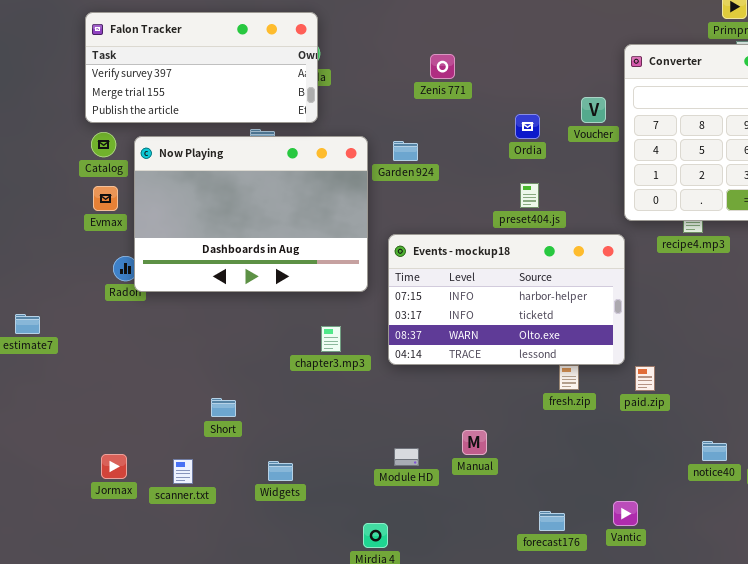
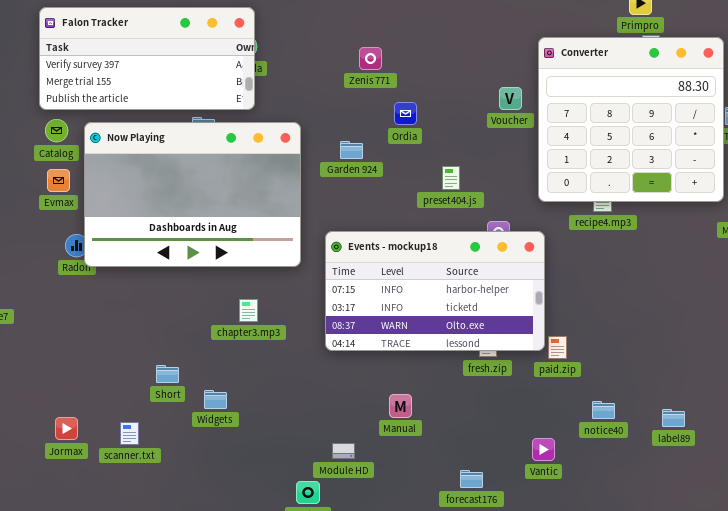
Ordia: [515,114,540,139] -> [394,102,417,125], moved
Garden 924: [393,141,418,161] -> [340,141,363,159], moved
Events - mockup18: [388,234,625,365] -> [325,231,545,351], moved
chapter3.mp3: [321,326,341,352] -> [239,299,258,322], moved
notice40: [702,441,727,461] -> [592,401,615,419], moved
Module HD: [394,448,419,466] -> [332,443,355,459], moved
Widgets: [268,461,293,481] -> [204,390,227,409], moved
Vantic: [613,501,638,526] -> [532,438,555,461], moved

